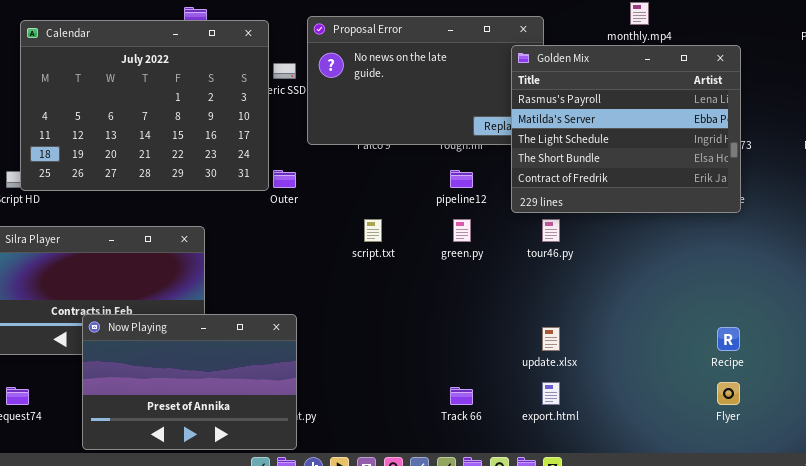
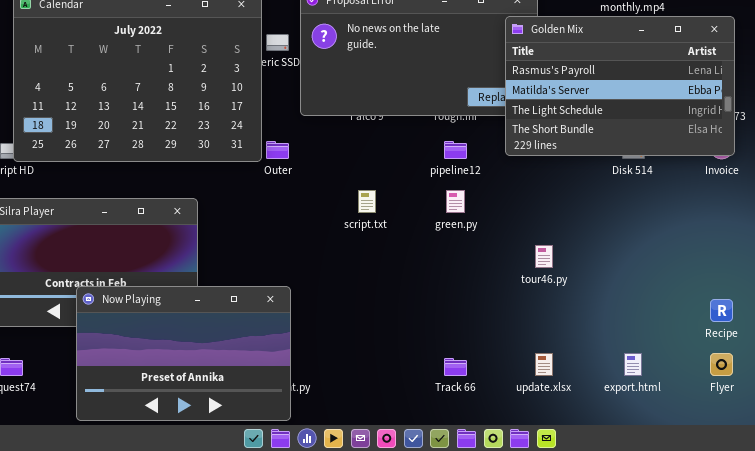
Golden Mix: [511,45,741,213] -> [505,16,735,156], resized
tour46.py: [542,219,560,242] -> [535,245,553,268], moved
update.xlsx: [542,327,560,351] -> [535,353,553,376], moved
export.html: [542,382,560,405] -> [624,353,642,376], moved

